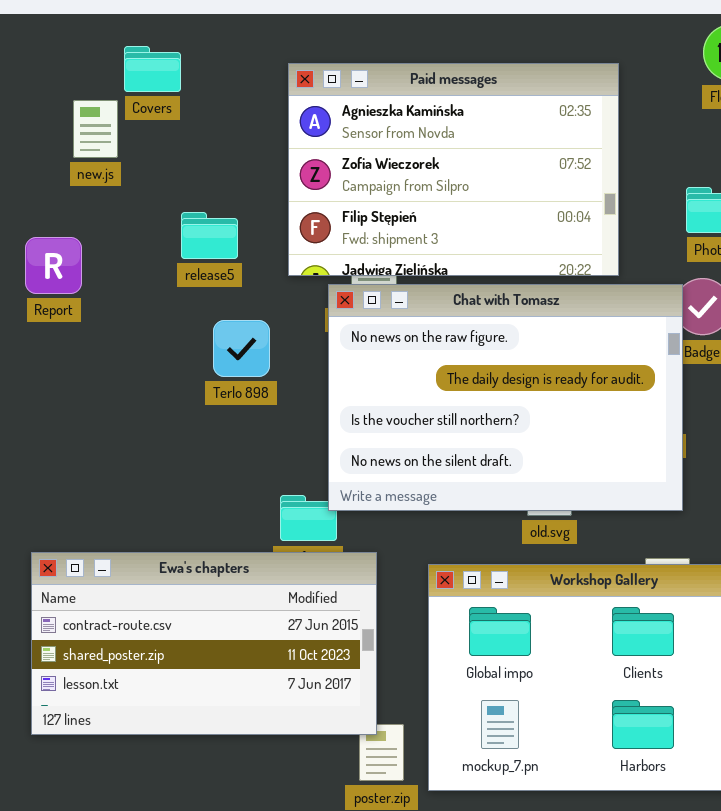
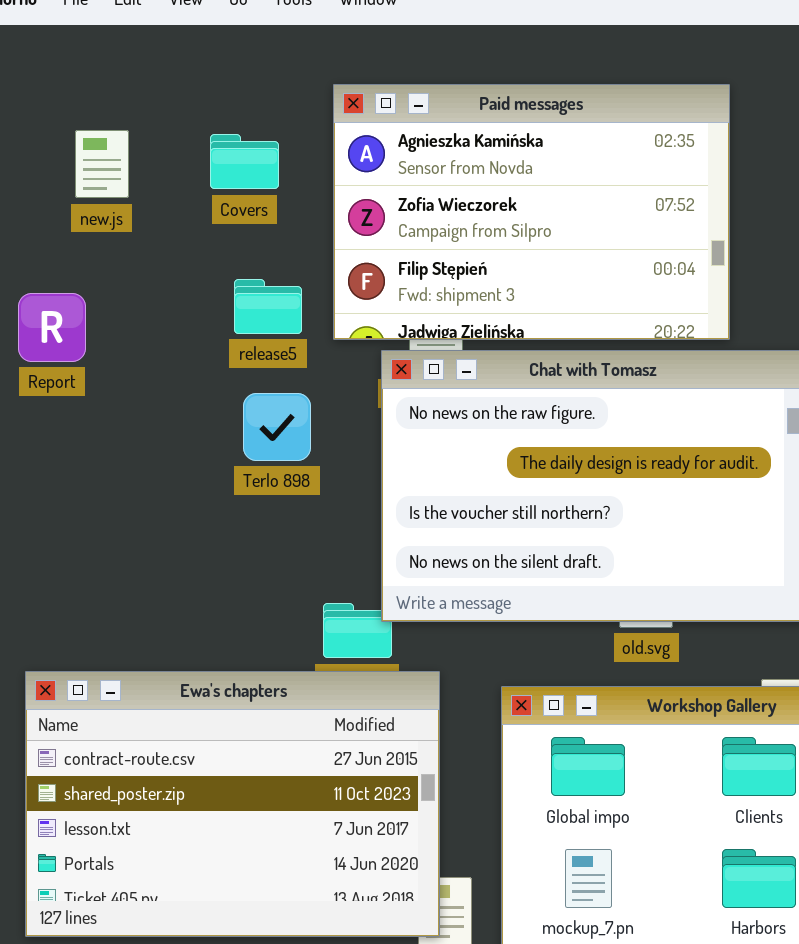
Covers: [124,46,181,92] -> [210,134,279,189], moved
release5: [181,212,238,259] -> [234,279,302,334], moved
Ewa's chapters: [31,552,377,735] -> [25,671,440,937], resized

